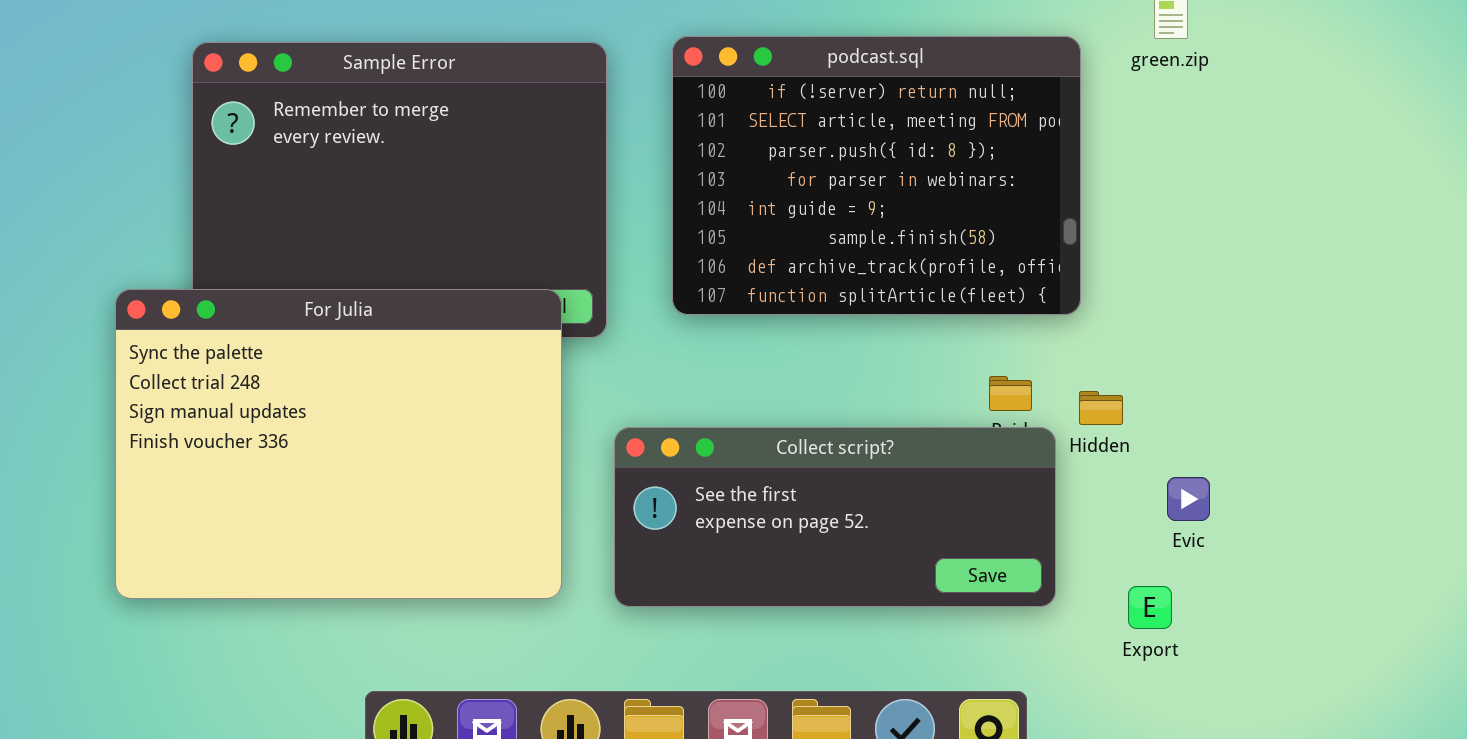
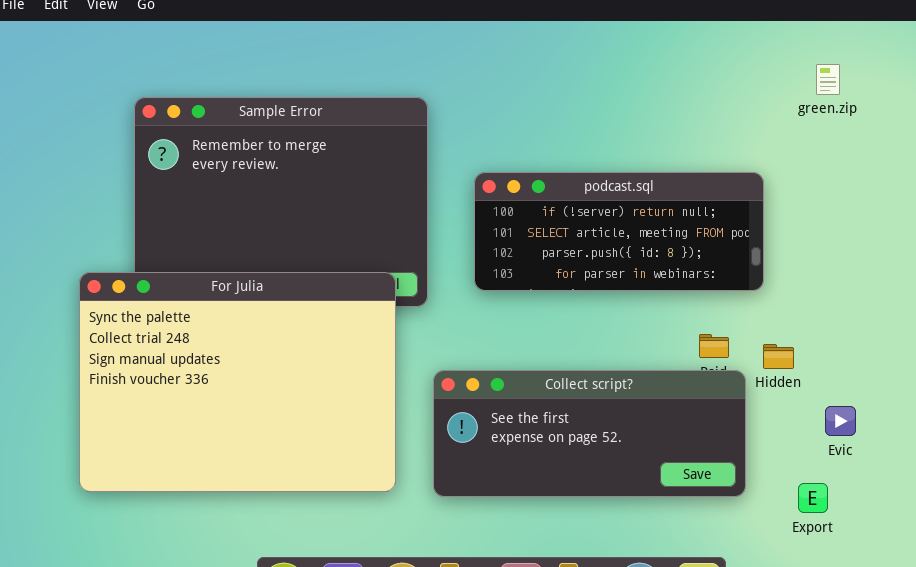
podcast.sql: [672,36,1081,315] -> [474,172,764,291], resized

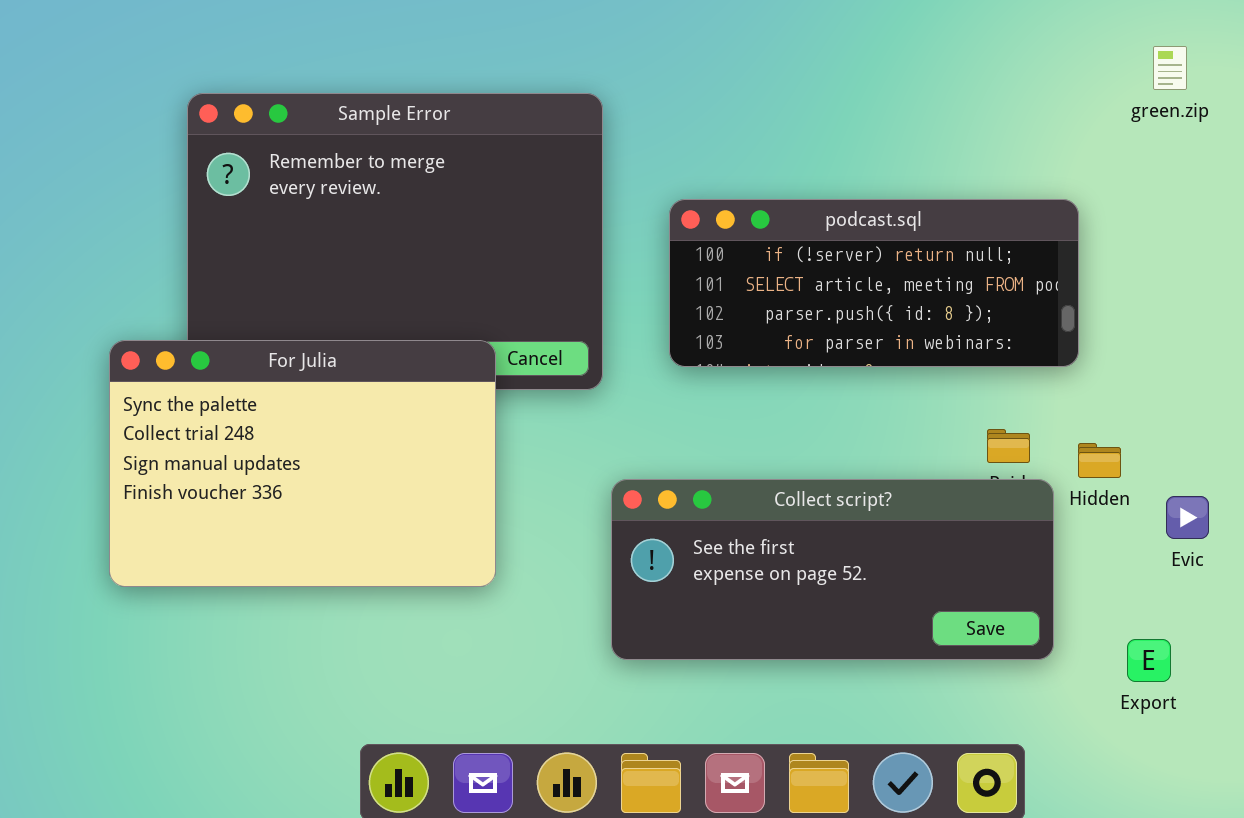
For Julia: [79,272,396,492] -> [109,340,496,587], resized
Evic: [825,406,856,436] -> [1166,496,1209,539], moved

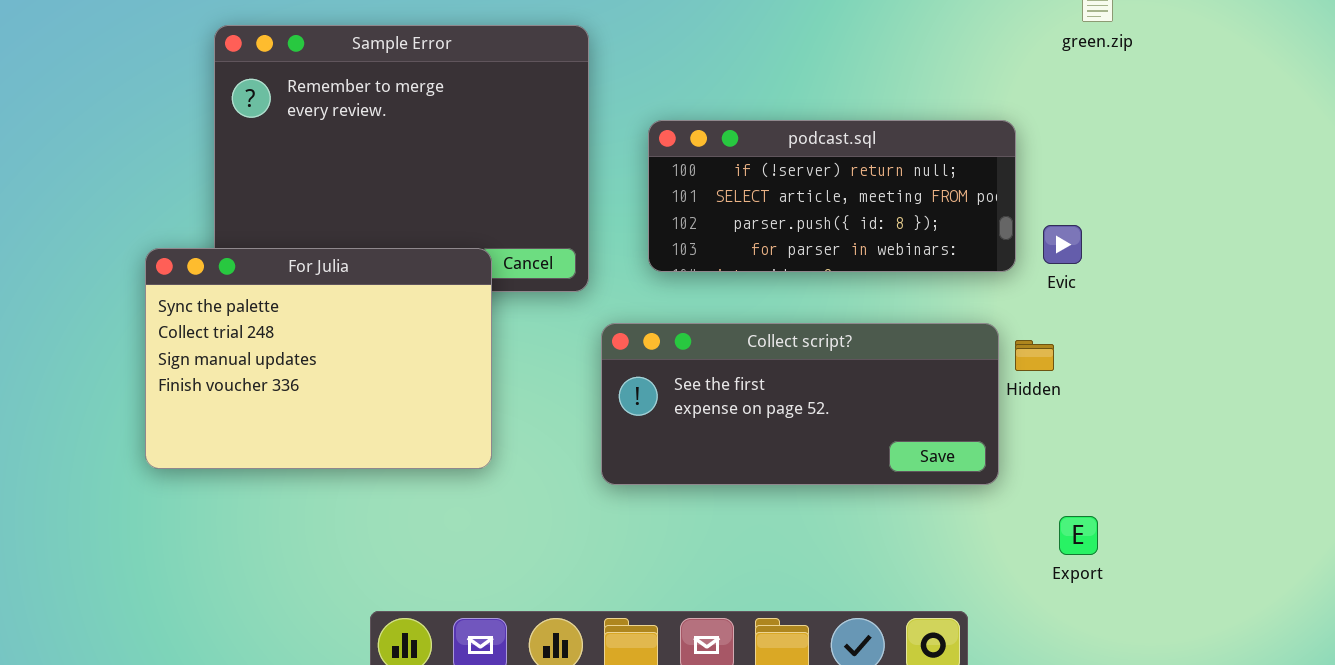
Collect script?: [611,479,1054,660] -> [601,323,999,485], moved
Evic: [1166,496,1209,539] -> [1043,225,1082,264], moved

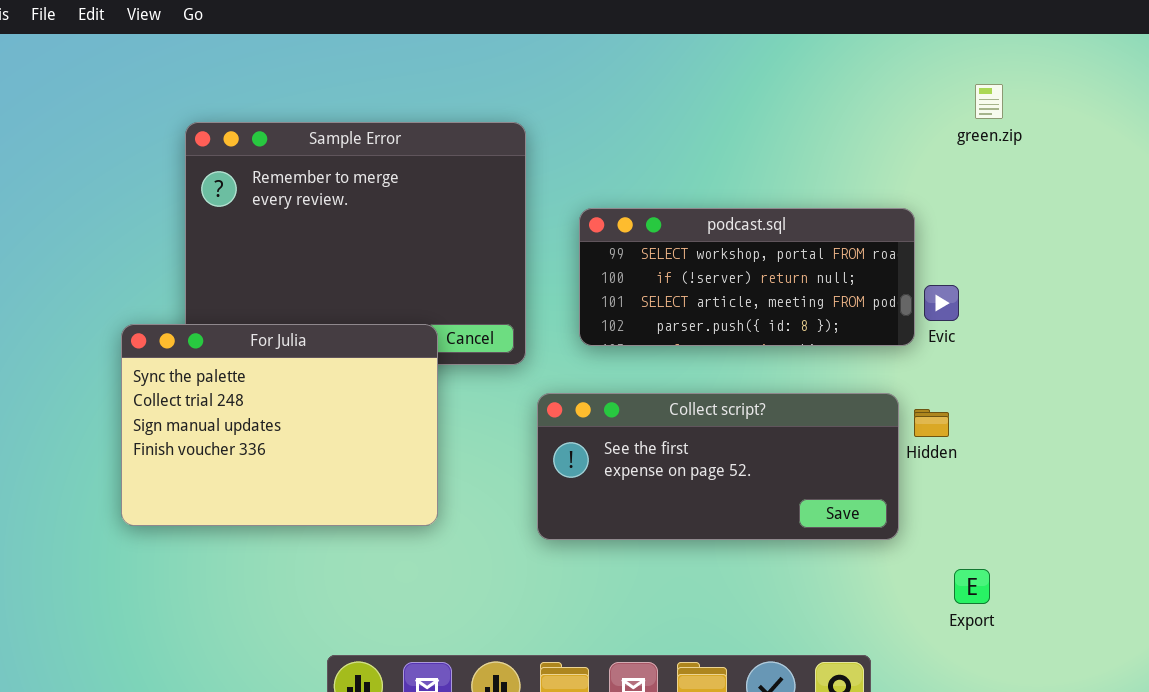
podcast.sql: [648,120,1016,272] -> [579,208,915,346], scrolled up 1 row
Evic: [1043,225,1082,264] -> [924,285,959,321], moved

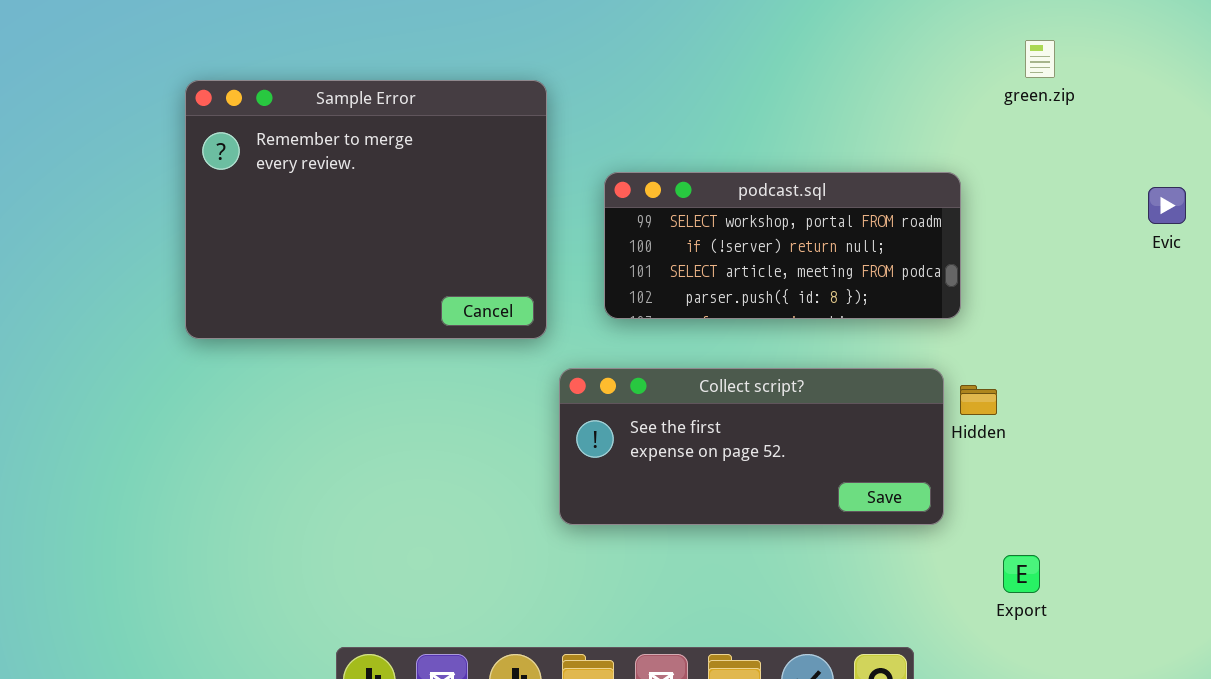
Evic: [924,285,959,321] -> [1148,187,1186,224], moved
For Julia: [121,324,438,526] -> none, closed

